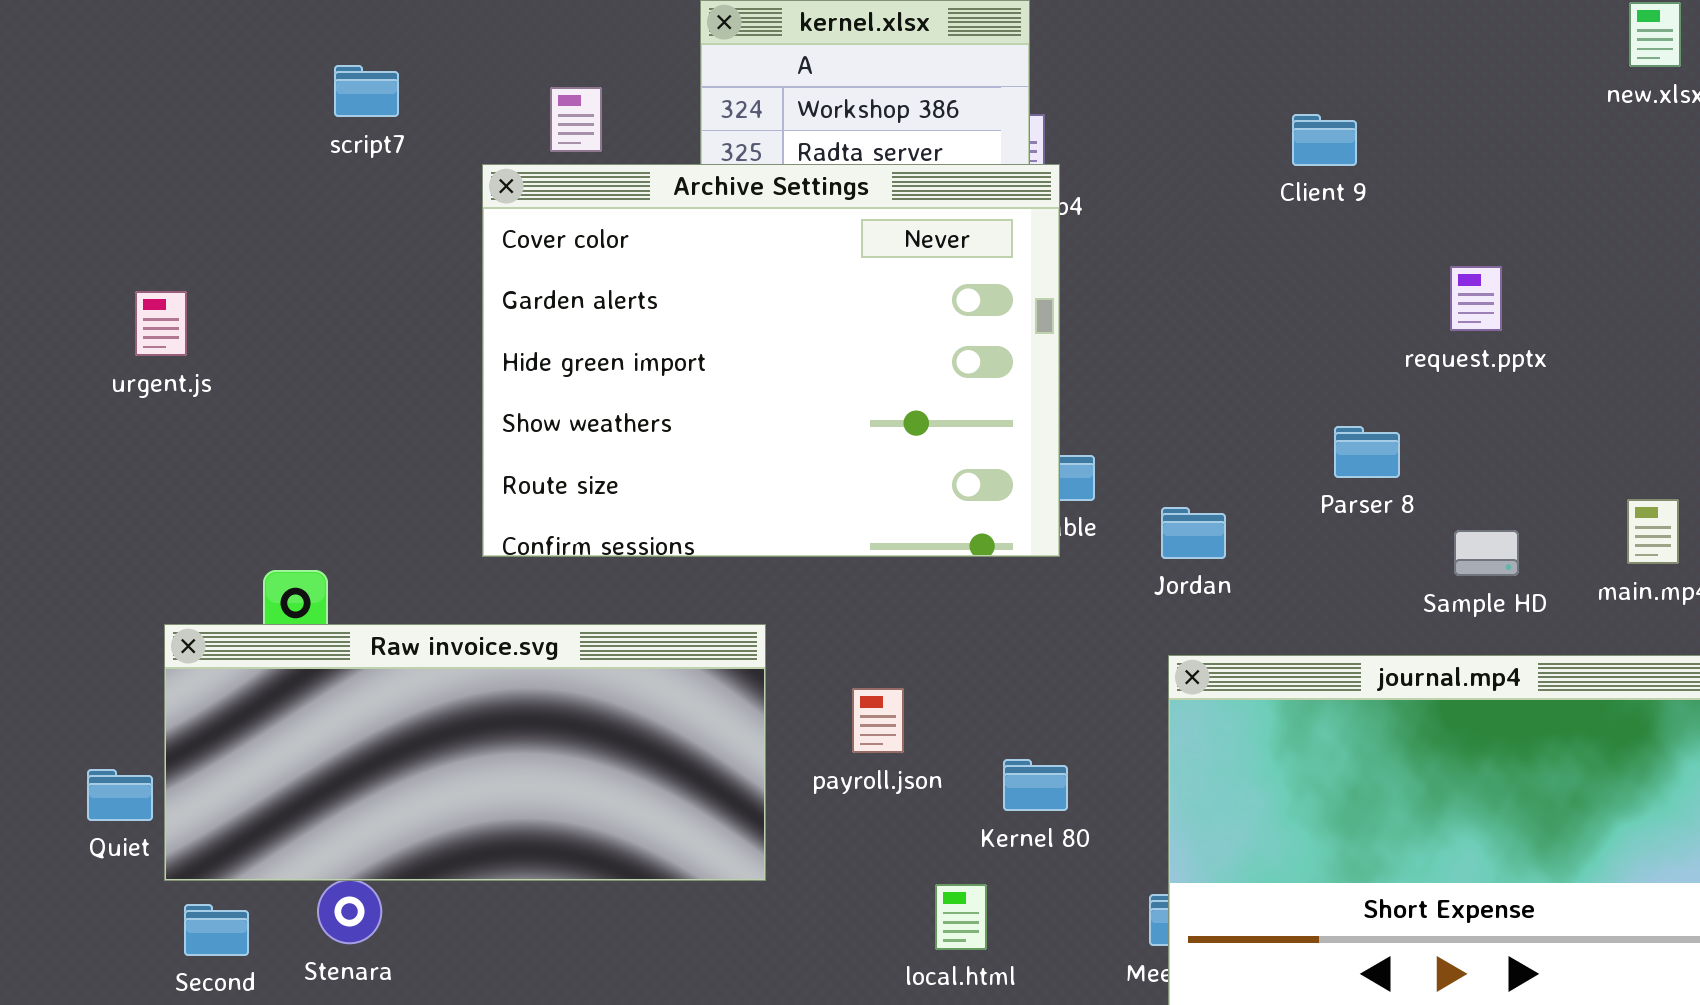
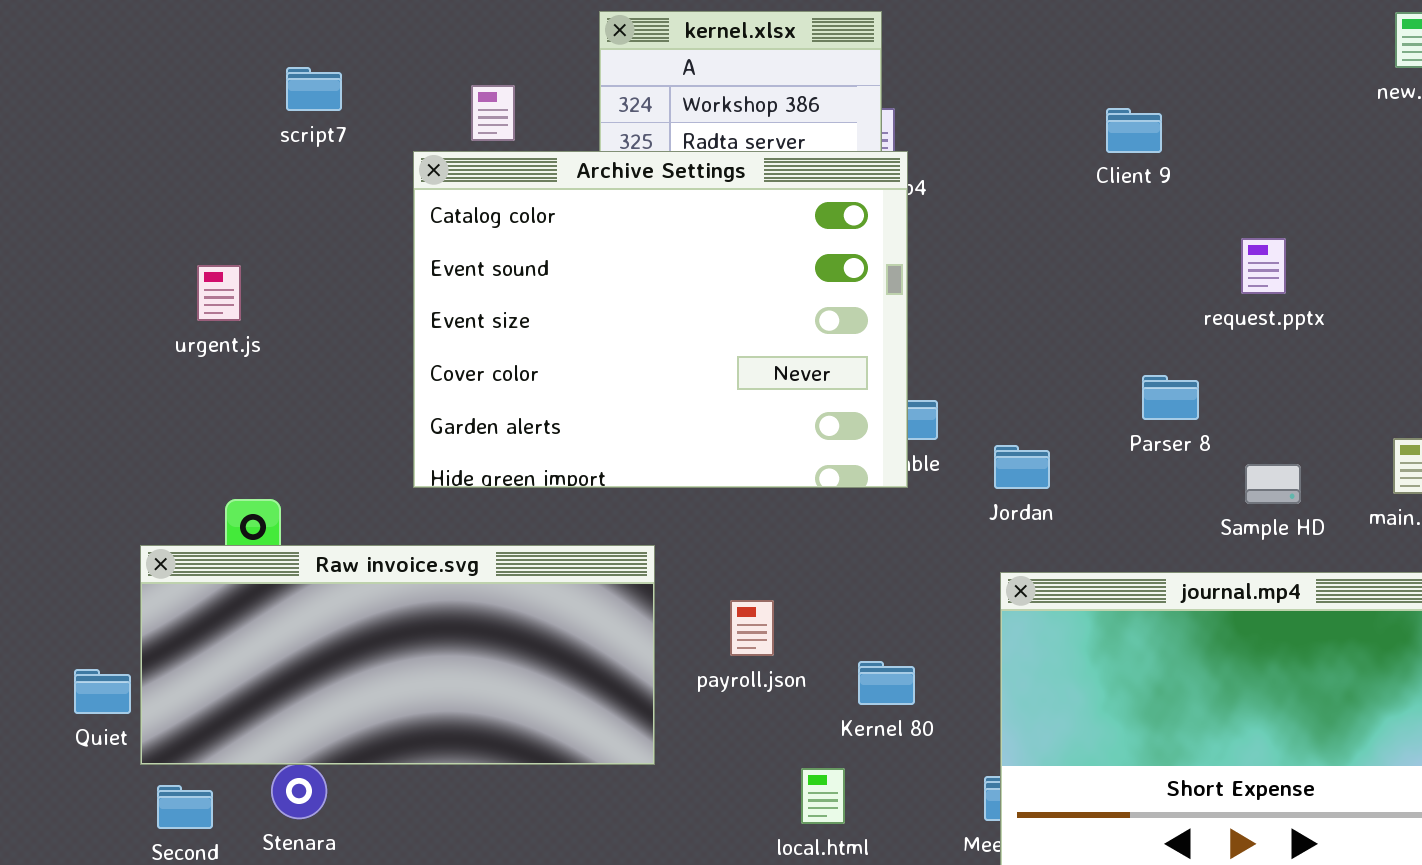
Archive Settings: [482,164,1060,557] -> [413,151,908,488], scrolled up 3 rows
urgent.js: [135,291,187,356] -> [197,265,241,321], moved

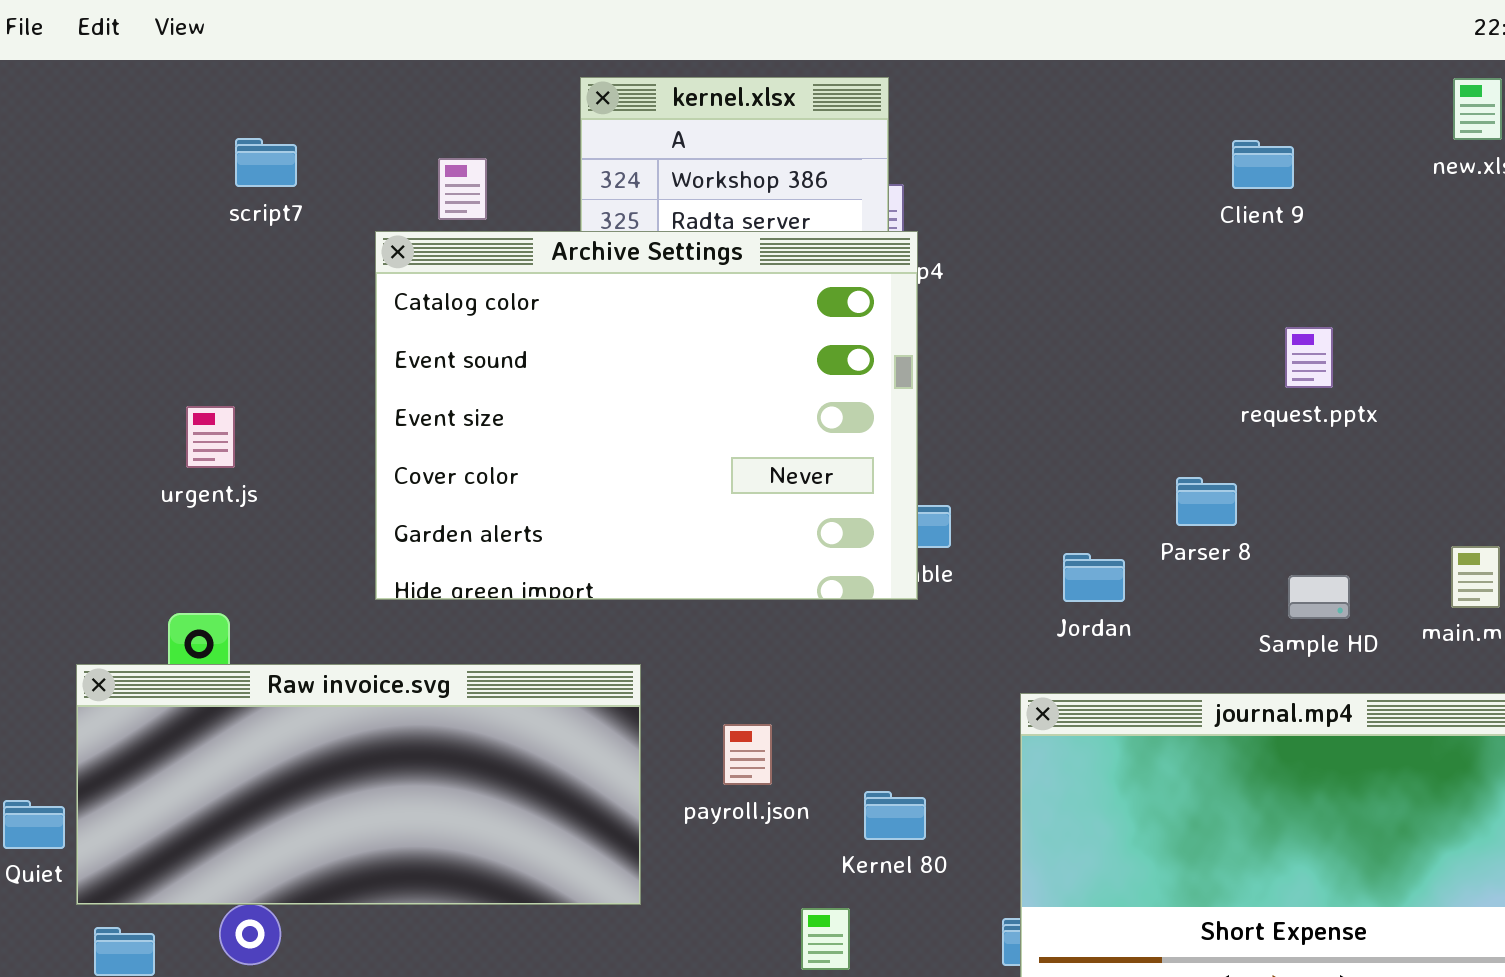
Client 9: [1106,108,1162,153] -> [1232,140,1294,189], moved
urgent.js: [197,265,241,321] -> [186,406,235,468], moved
Jordan: [994,445,1050,489] -> [1063,553,1125,602], moved

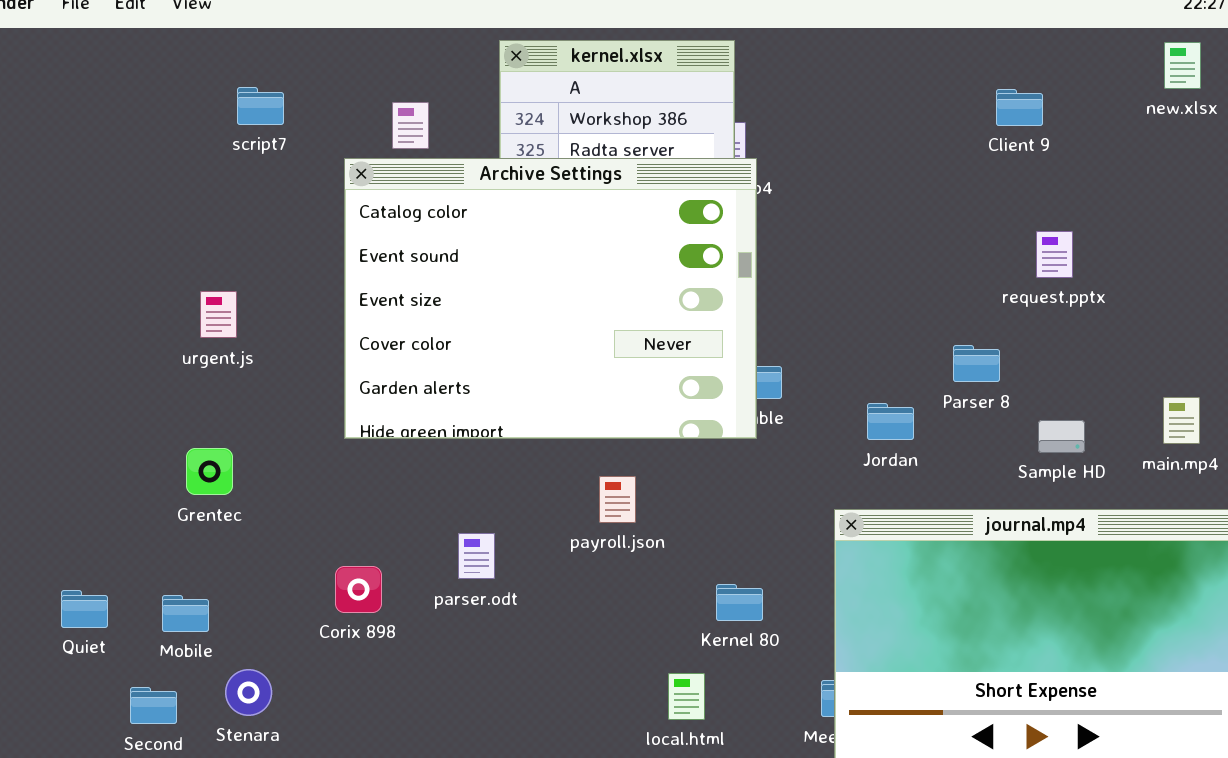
Raw invoice.svg: [76,664,641,905] -> none, closed
payroll.json: [723,724,772,785] -> [599,476,636,523], moved

